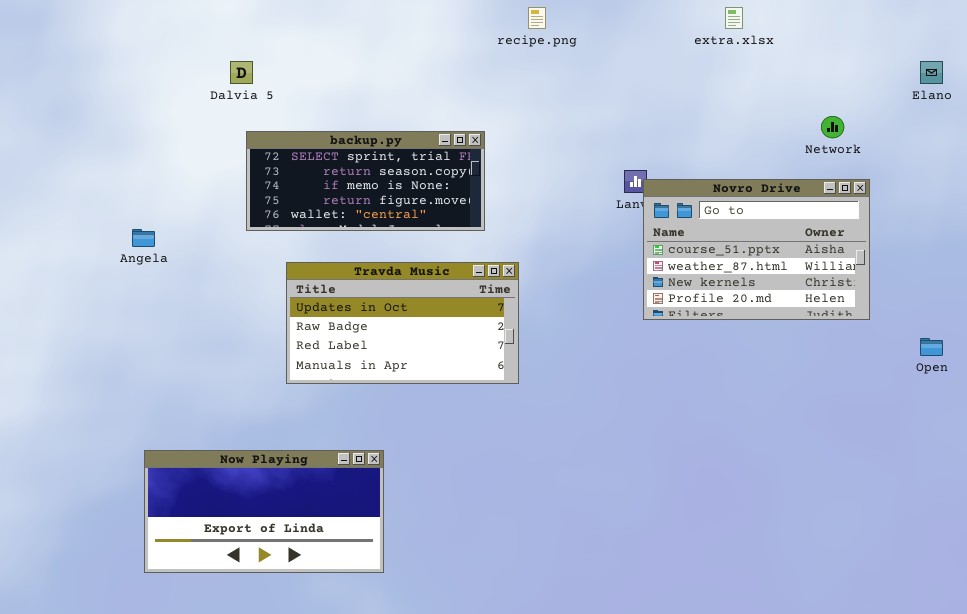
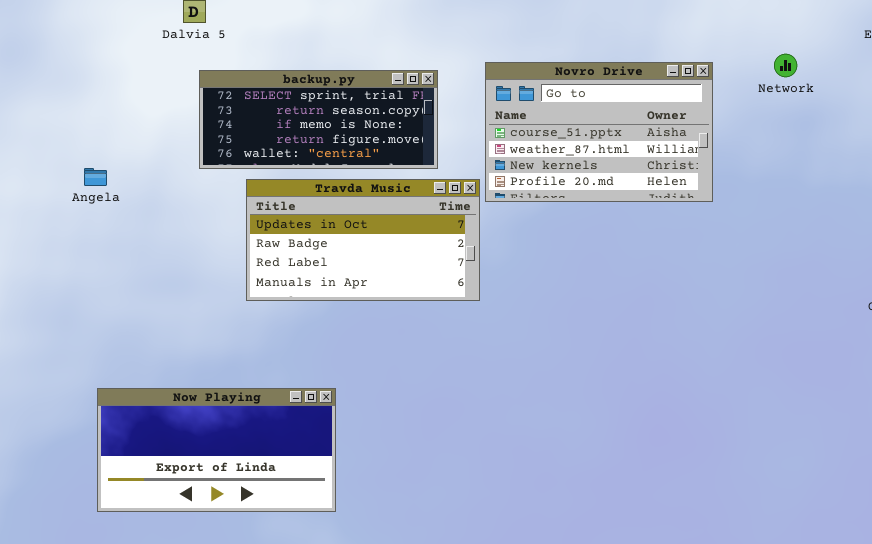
Novro Drive: [643,179,870,320] -> [485,62,713,202], moved
Travda Music: [286,262,519,384] -> [246,179,480,301], moved

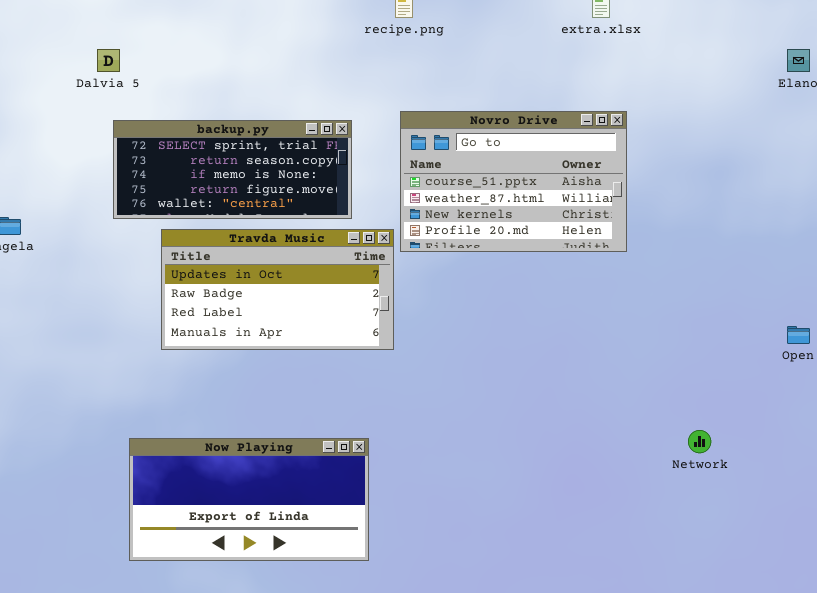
Network: [774,54,797,77] -> [688,430,711,453], moved
Now Playing: [97,388,336,512] -> [129,438,369,561], moved

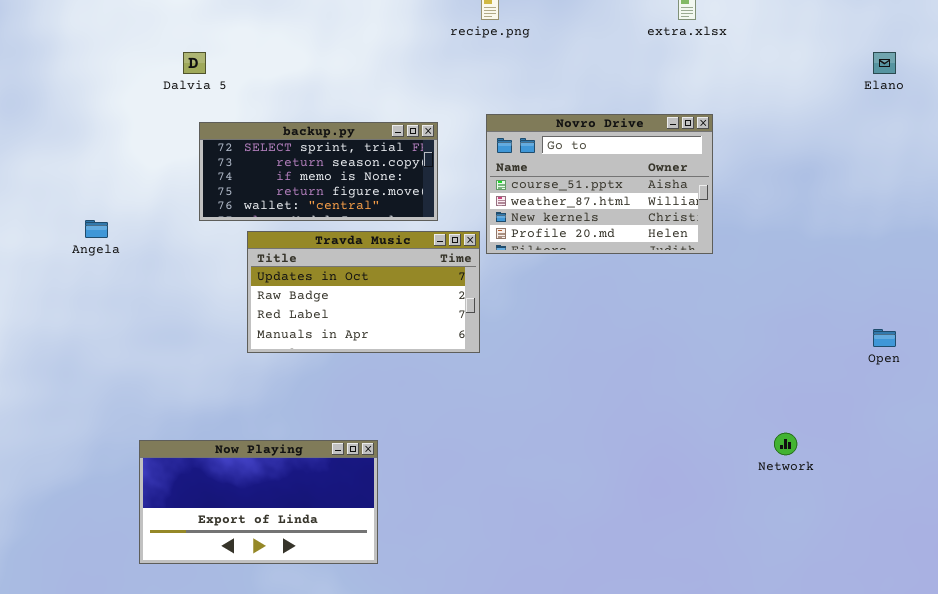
Now Playing: [129,438,369,561] -> [139,440,378,564], moved

